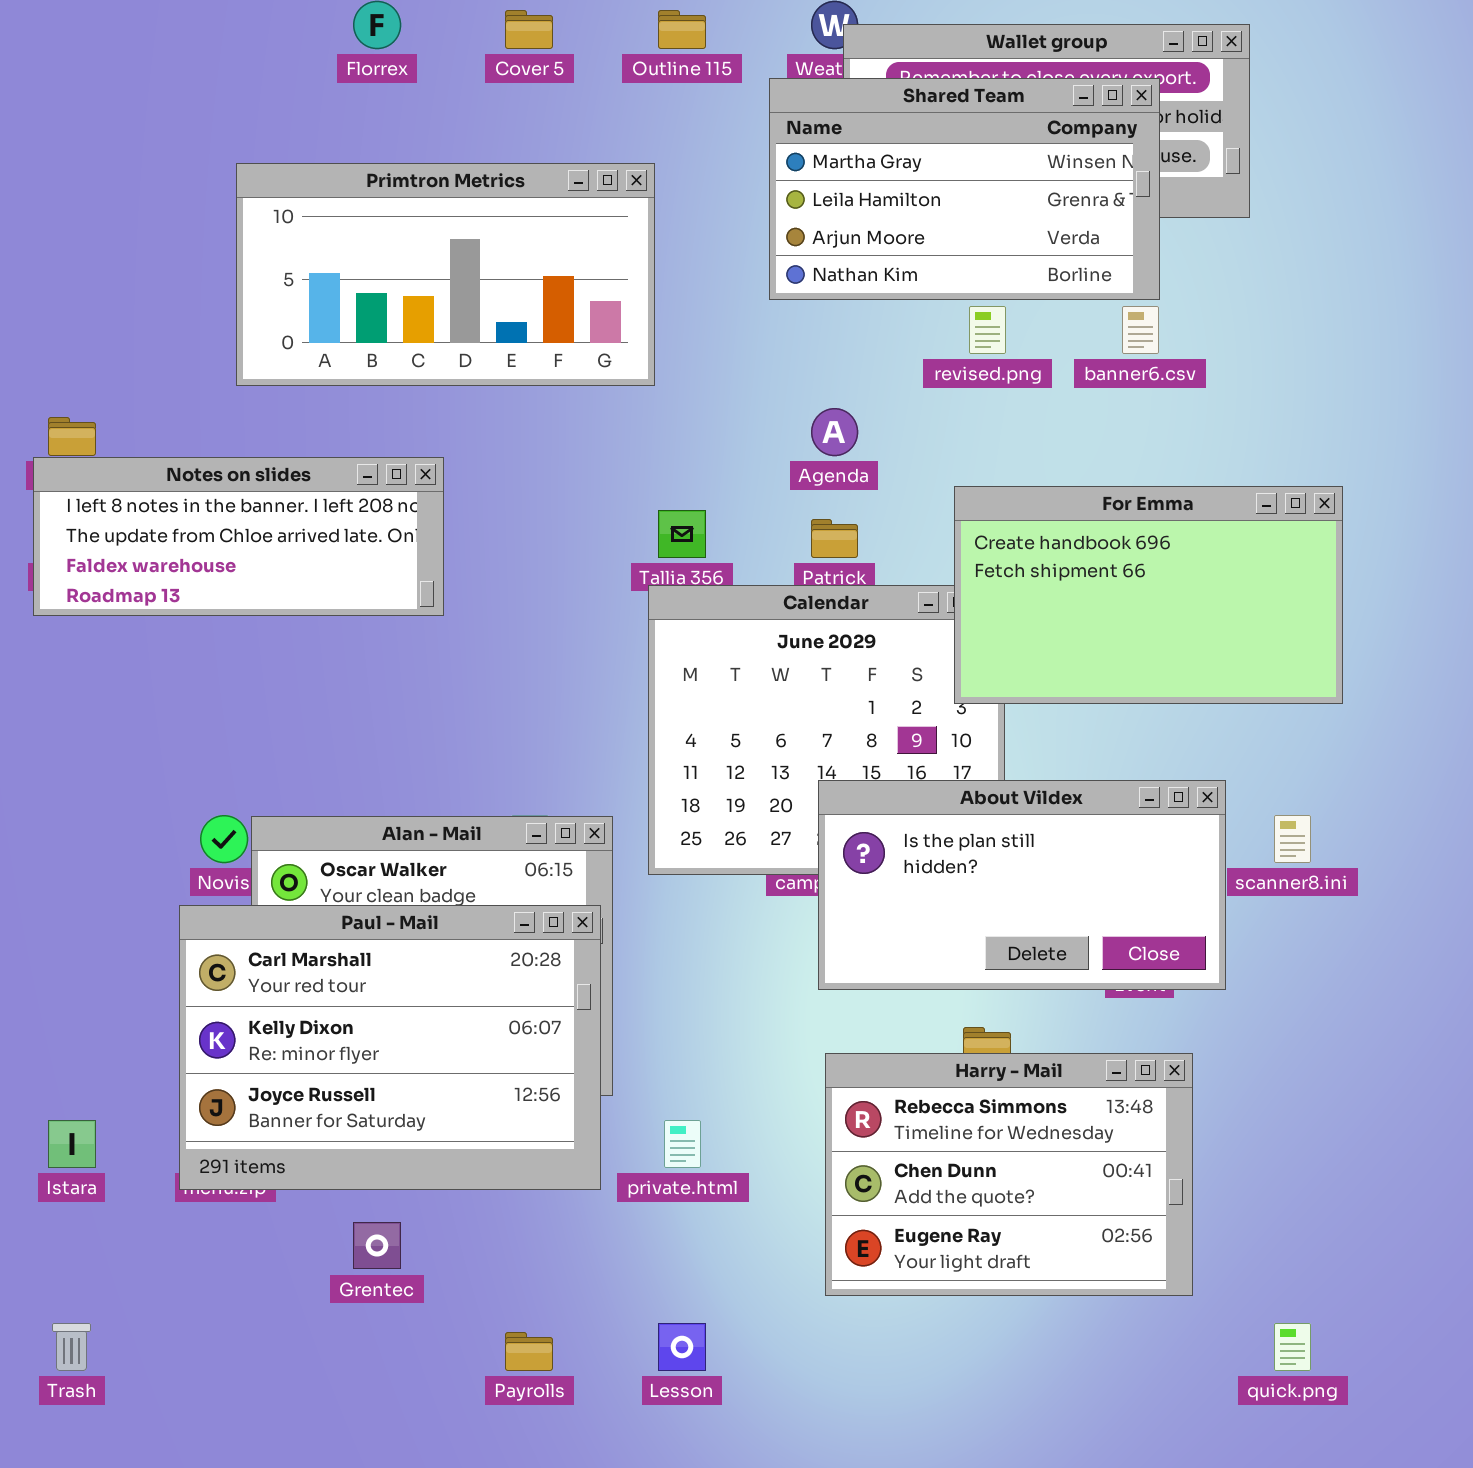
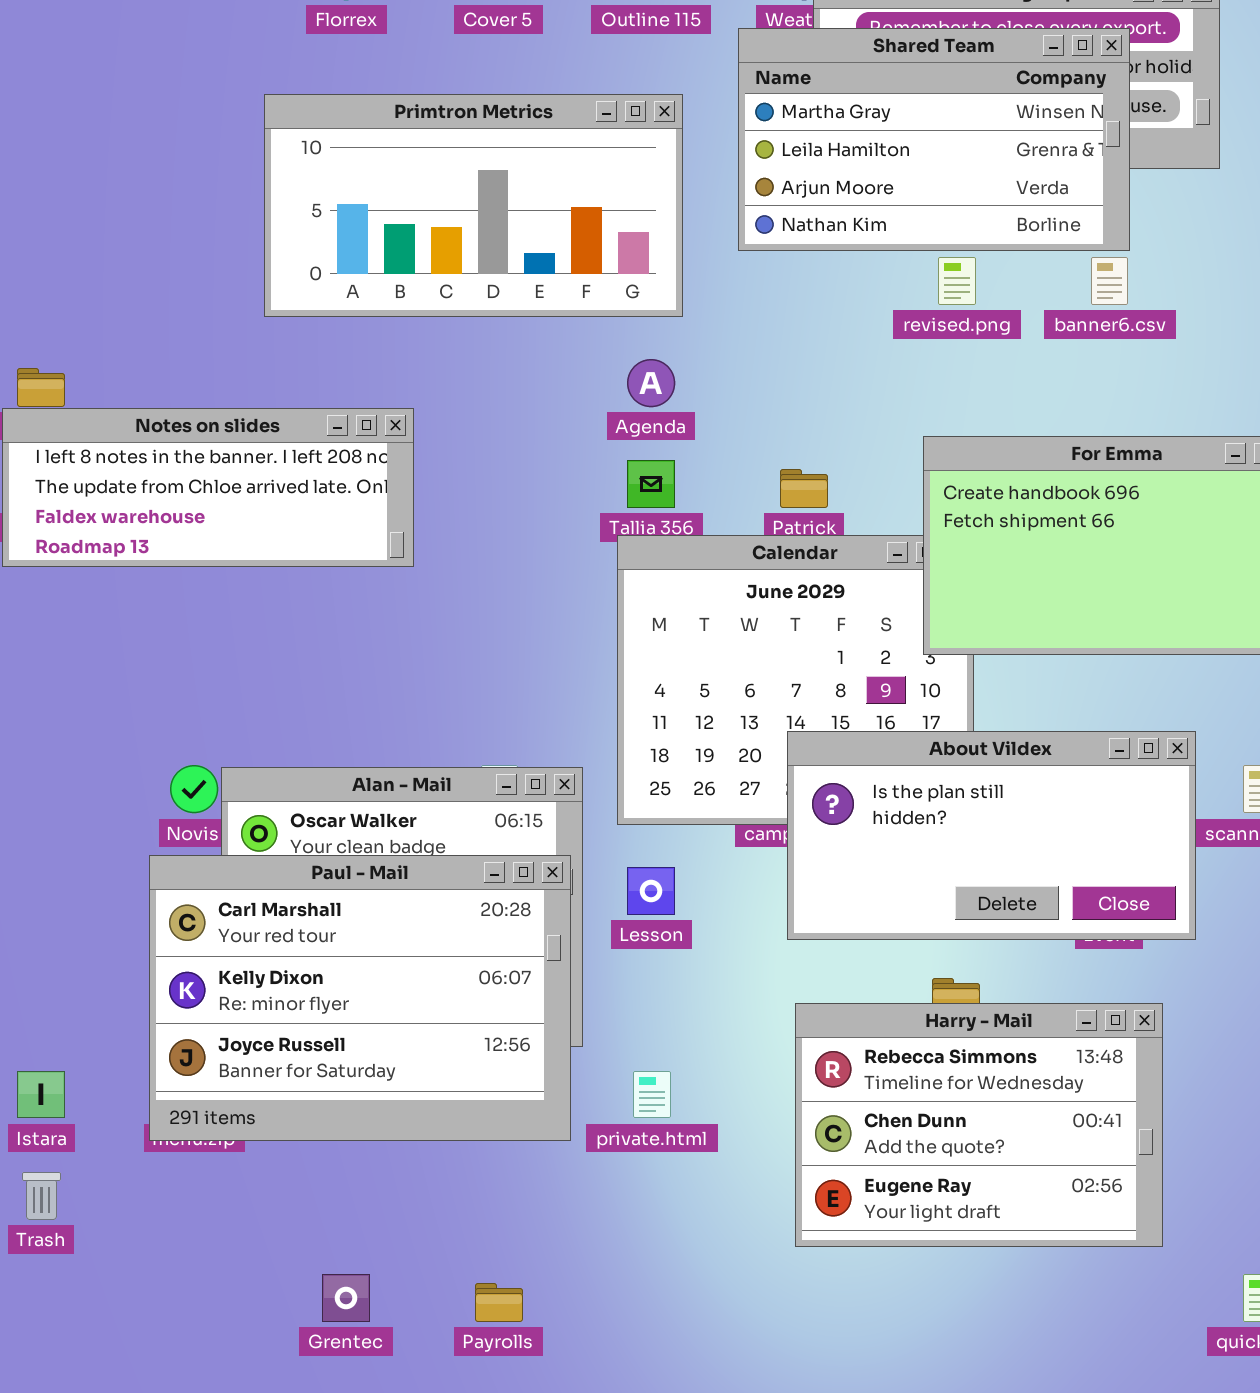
Primtron Metrics: [236,163,655,386] -> [264,94,683,317], moved
Agenda: [811,408,858,456] -> [627,359,675,407], moved
Grentec: [353,1222,401,1269] -> [322,1274,370,1322], moved
Trash: [52,1323,91,1371] -> [22,1172,61,1220], moved
Lesson: [658,1323,706,1371] -> [627,867,675,915], moved

